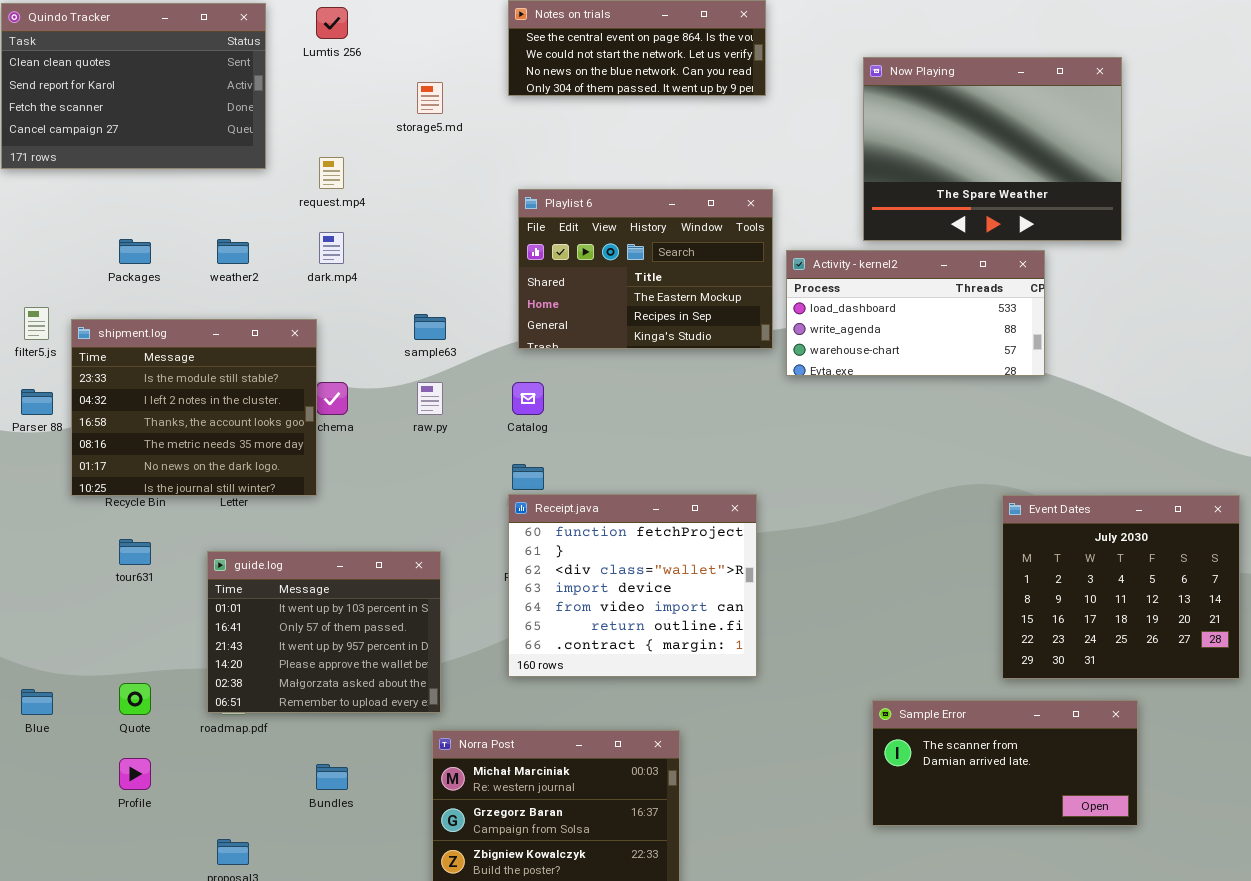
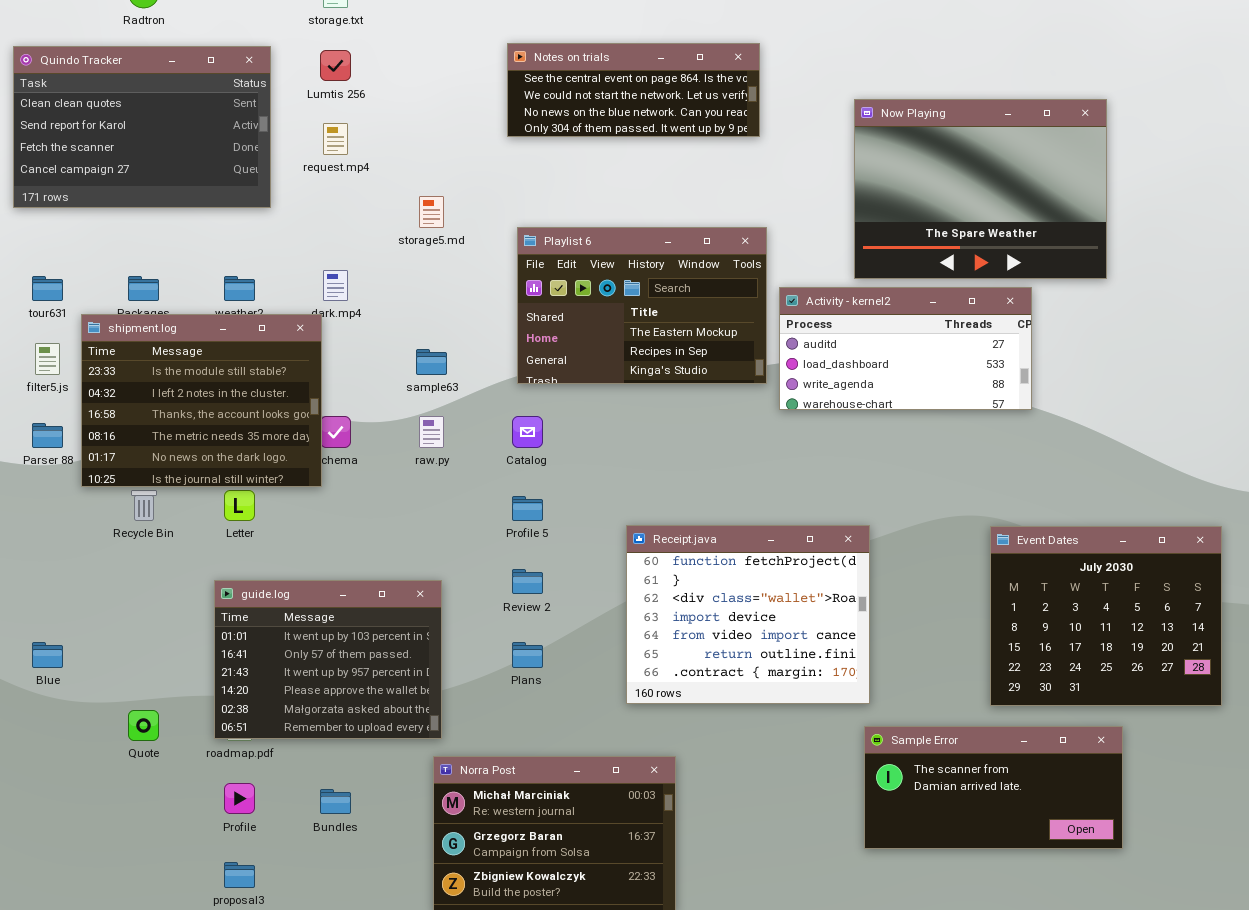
storage5.md: [417,82,443,114] -> [419,196,444,228], moved
request.mp4: [319,157,344,189] -> [323,123,348,155], moved
Activity - kernel2: [786,250,1045,376] -> [779,287,1032,410], scrolled up 1 row
shipment.log: [71,319,317,496] -> [81,314,322,487], moved
Receipt.java: [508,494,757,677] -> [626,525,870,704], moved
tour631: [119,539,151,565] -> [32,276,63,301], moved
Blue: [21,689,53,715] -> [32,642,63,668], moved
Profile: [119,758,151,790] -> [224,783,255,814], moved

